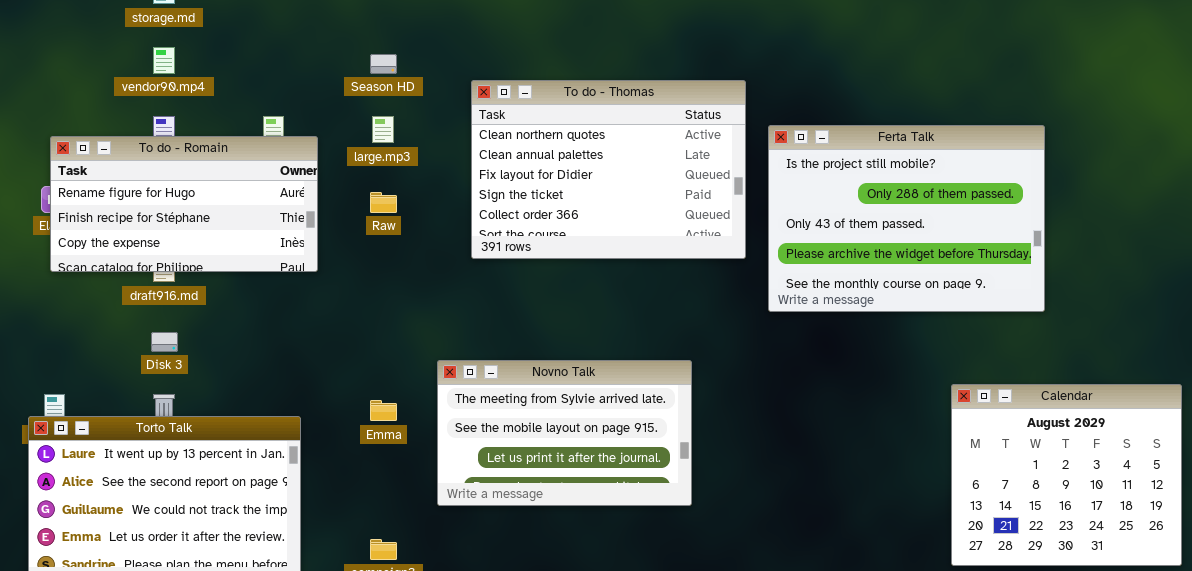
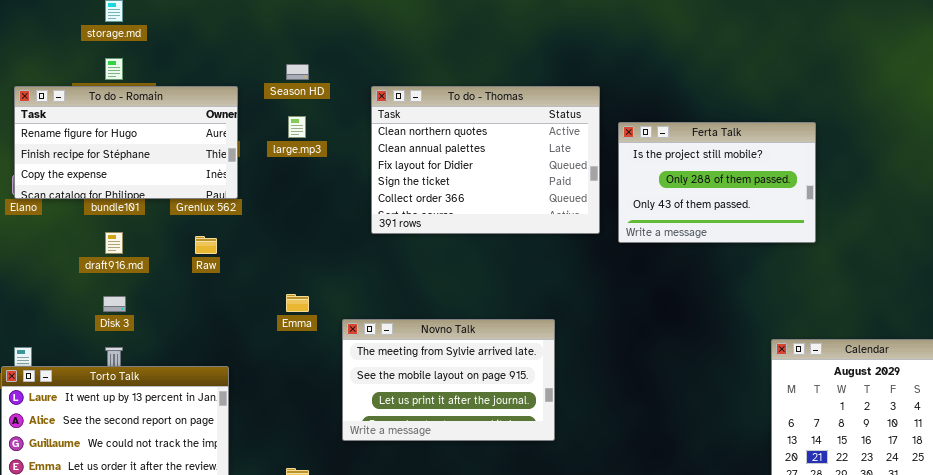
Ferta Talk: [768,125,1045,312] -> [618,122,816,243], resized
To do - Romain: [50,136,318,272] -> [14,86,238,199], moved
Raw: [370,192,397,213] -> [195,236,217,254], moved
Emma: [370,400,397,421] -> [286,294,309,312], moved

